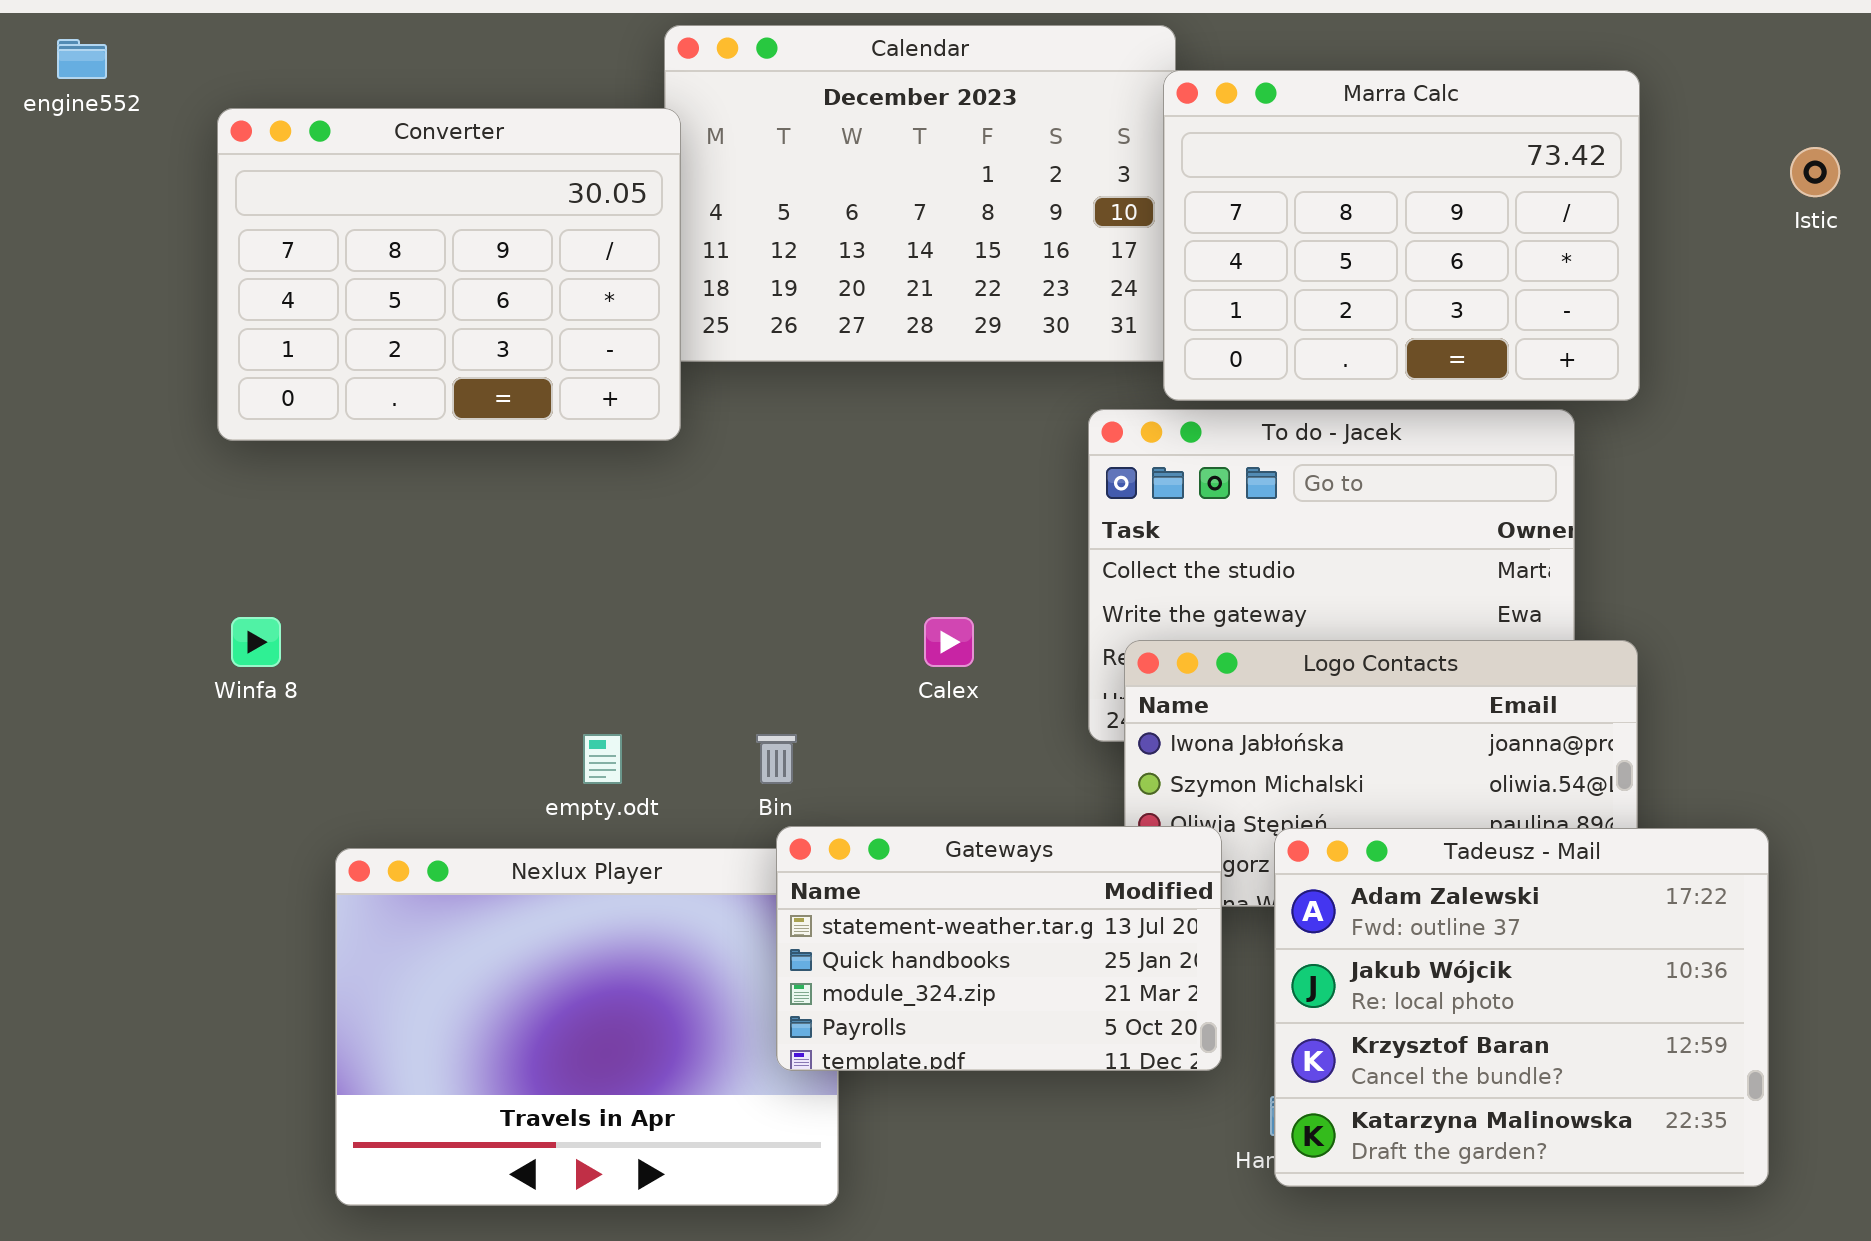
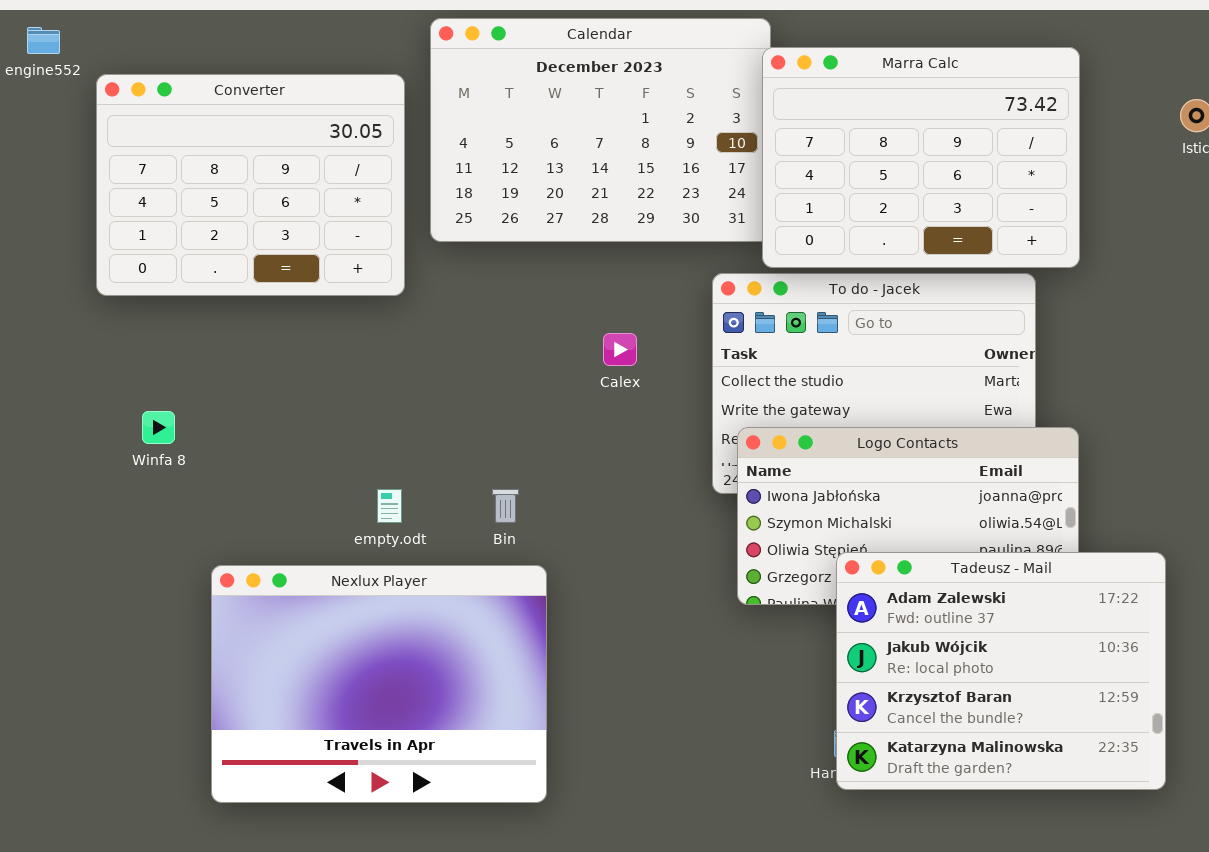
Converter: [217,108,681,441] -> [96,74,405,296], moved
Calex: [924,617,974,667] -> [603,333,637,366], moved
Gateways: [776,826,1222,1071] -> none, closed

